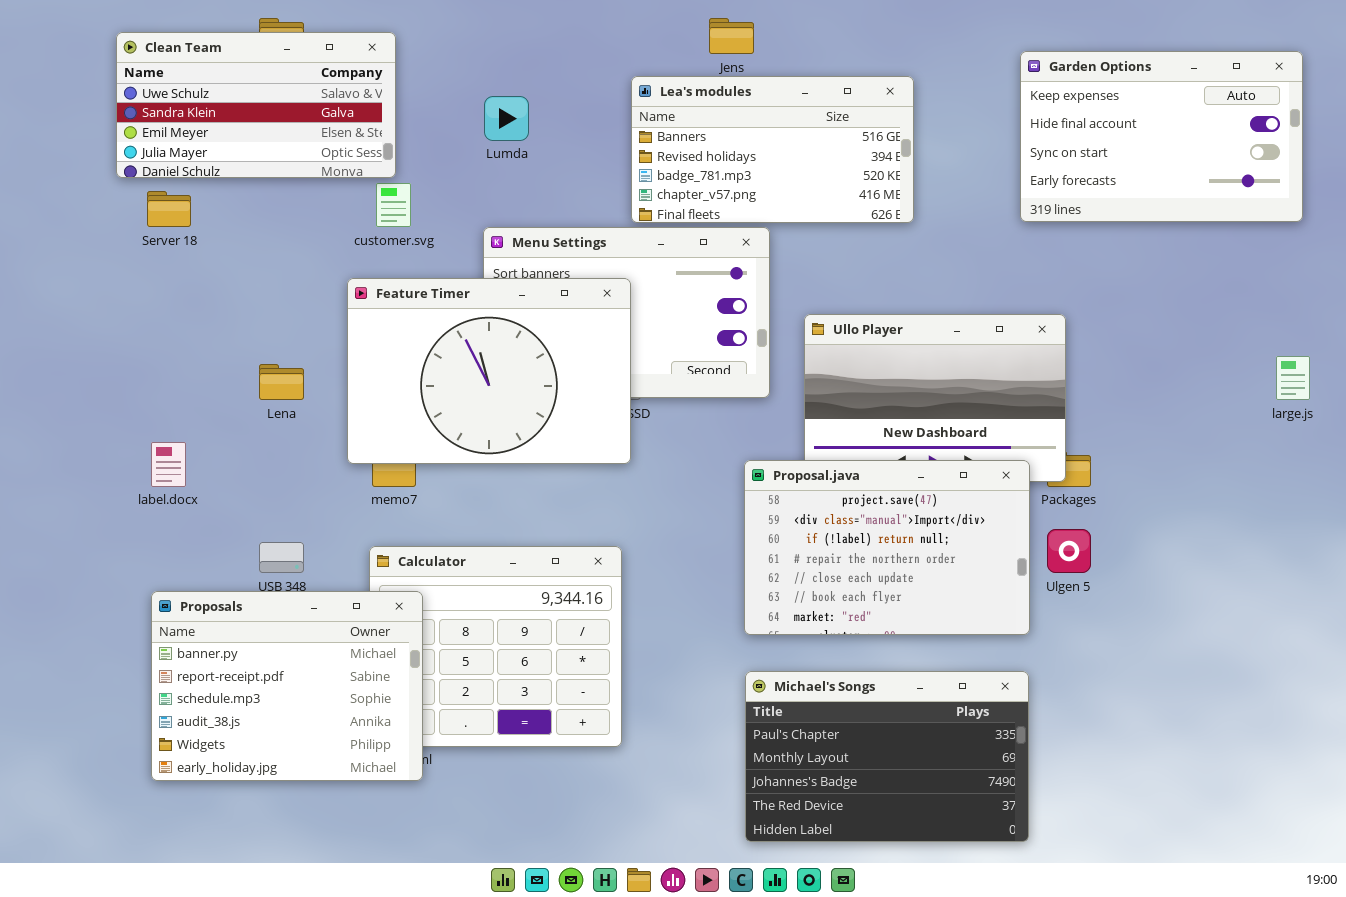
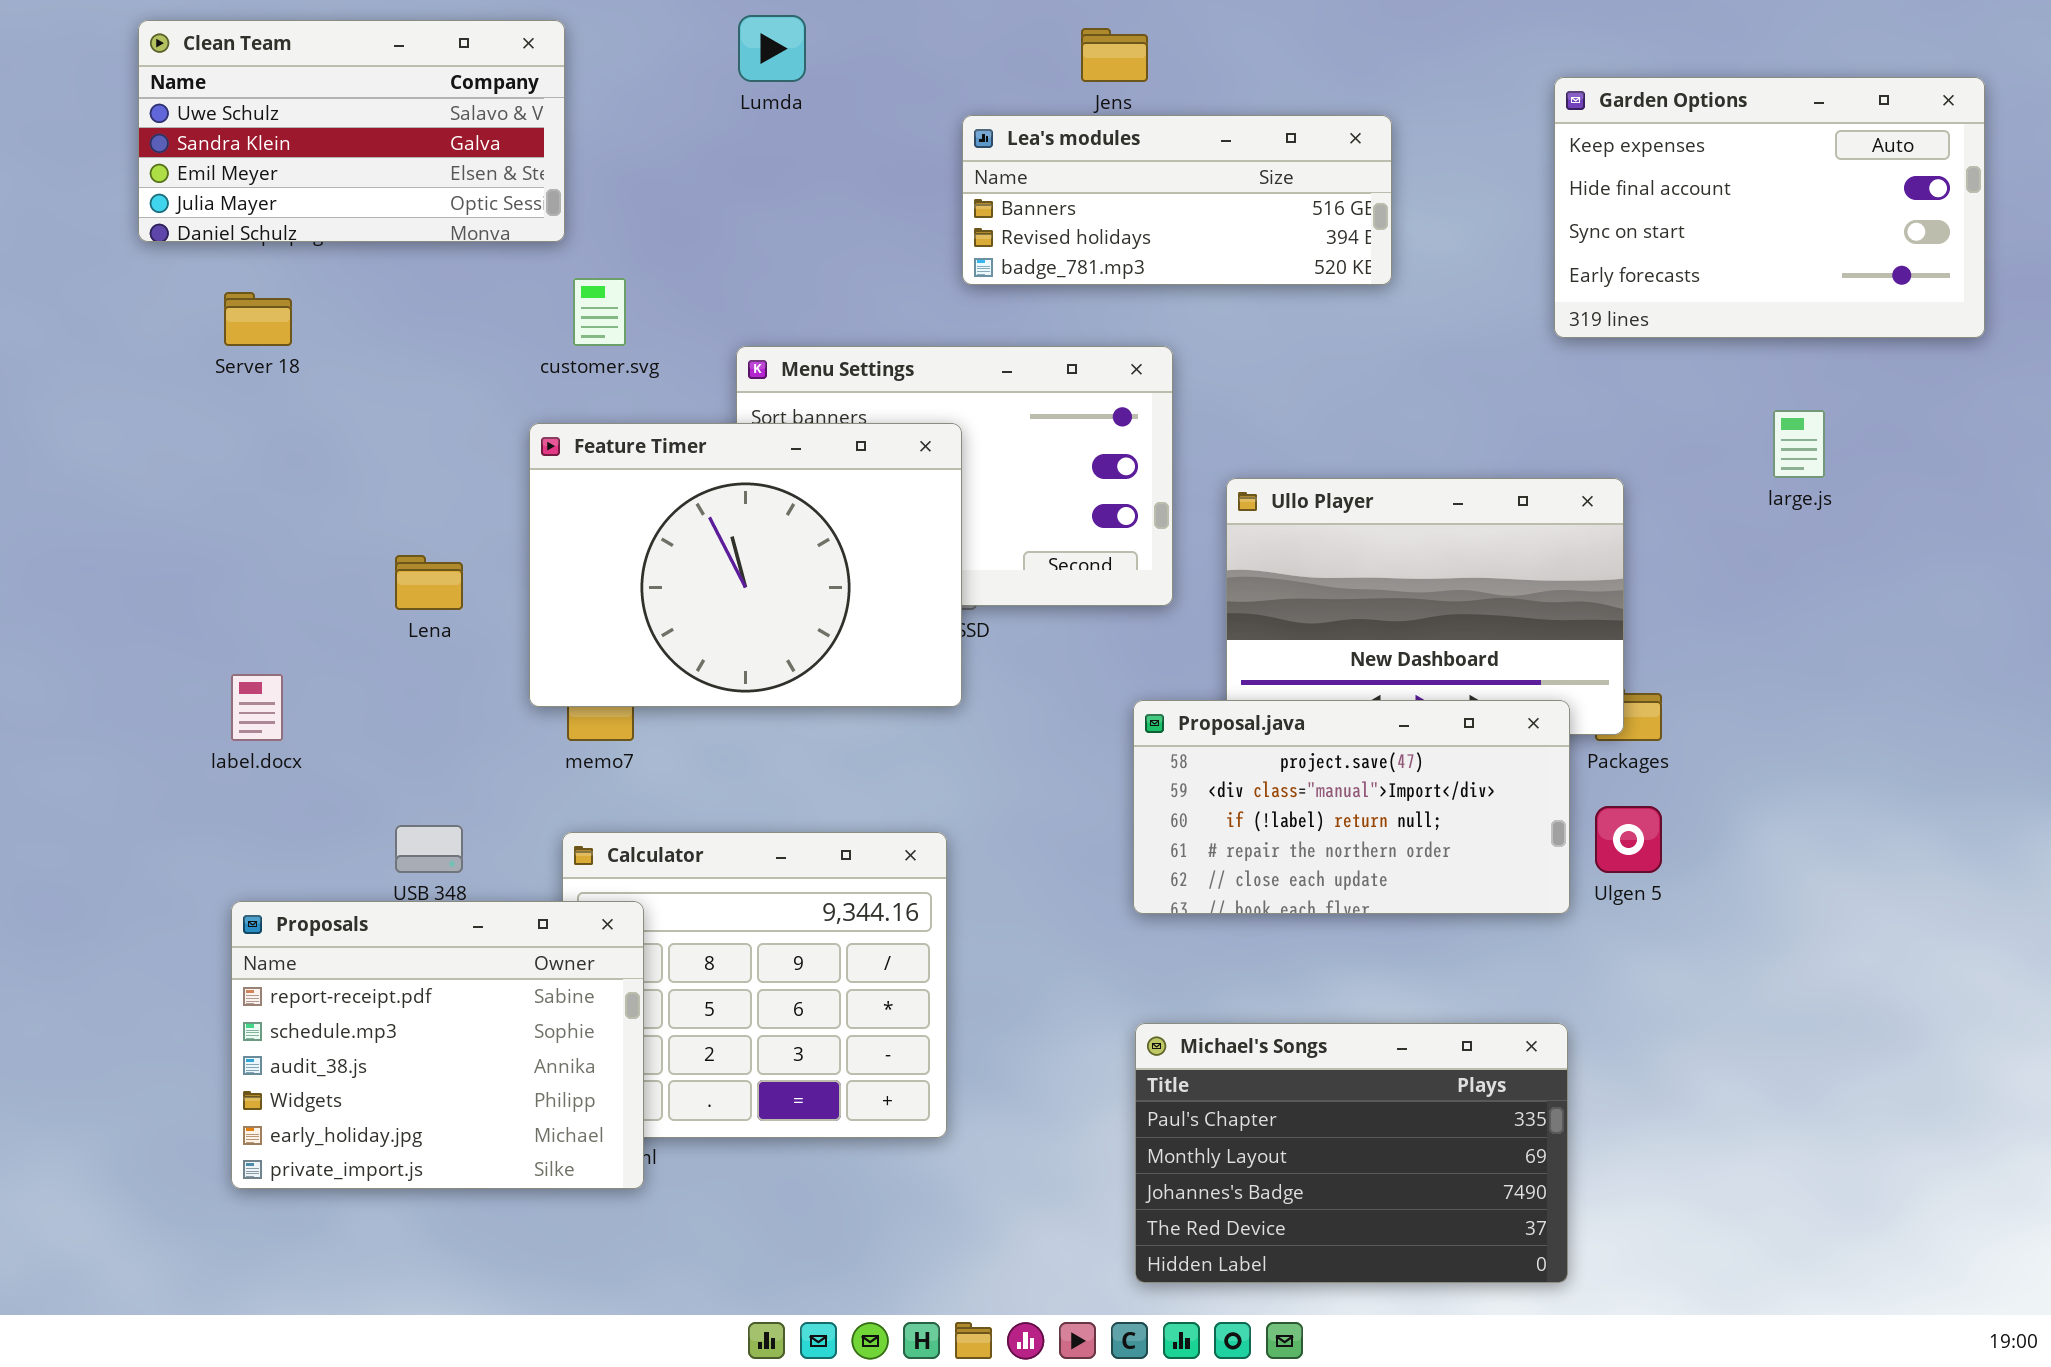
Clean Team: [116,32,396,178] -> [138,20,565,242], moved
Lea's modules: [631,76,914,223] -> [962,115,1392,285], resized
Lumda: [484,96,529,141] -> [738,15,806,82], moved
large.js: [1276,356,1310,400] -> [1773,410,1825,478], moved
Proposal.java: [744,460,1030,635] -> [1133,700,1570,914], resized
Proposals: [151,591,423,781] -> [231,901,644,1189], scrolled down 1 row

